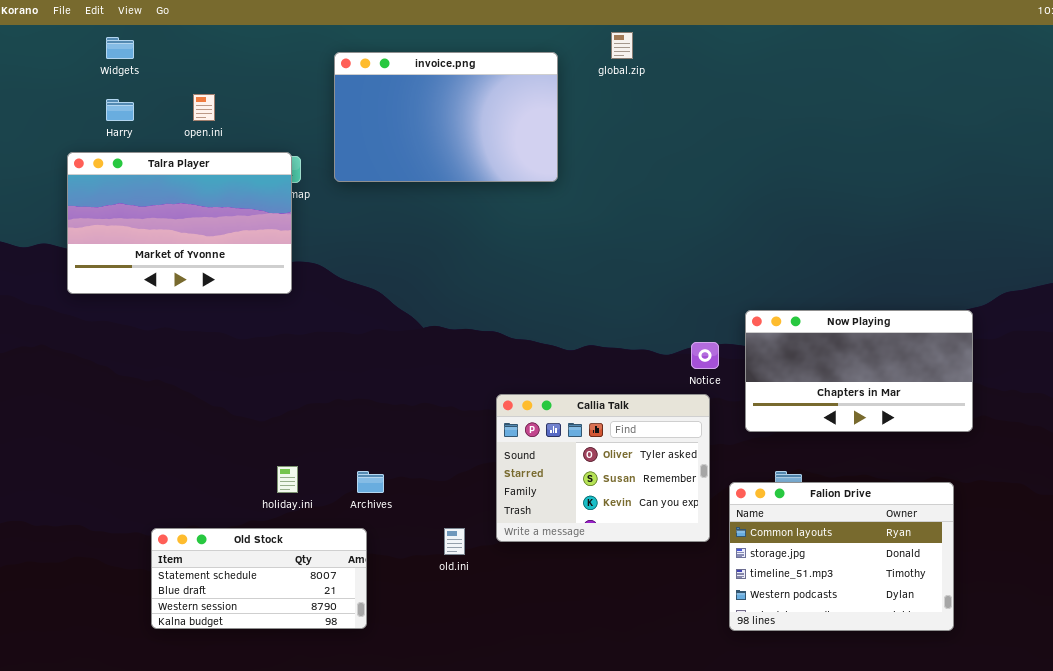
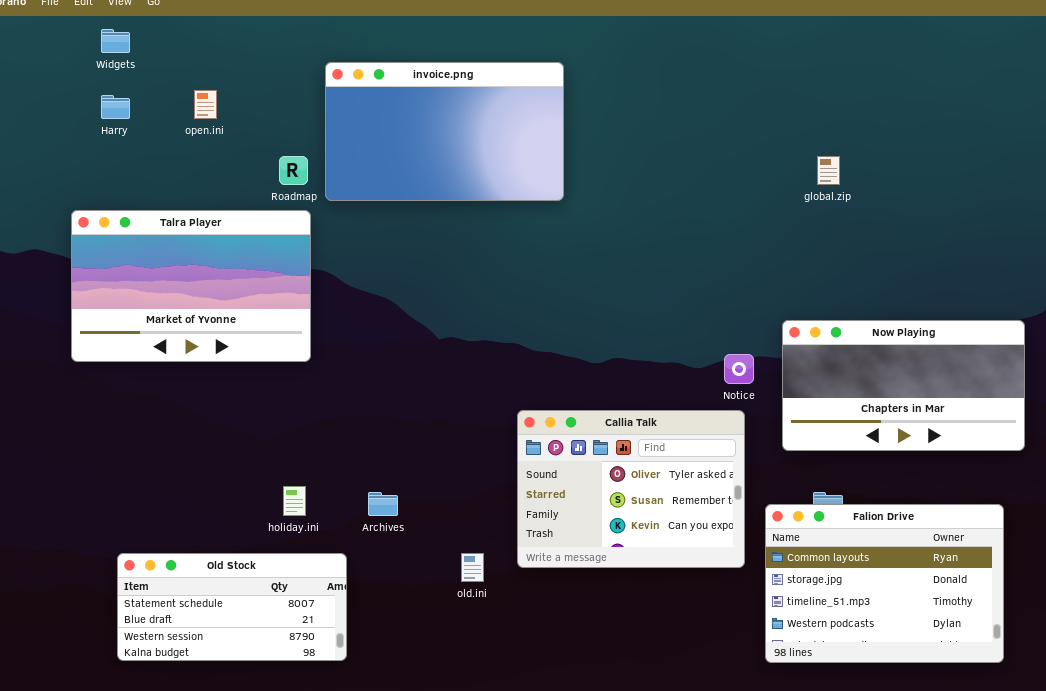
global.zip: [611,32,633,59] -> [817,156,840,185], moved
invoice.png: [334,52,558,182] -> [325,62,564,201], moved
Talra Player: [67,152,292,294] -> [71,210,311,362], moved
Old Stock: [151,528,367,629] -> [117,553,347,661], moved

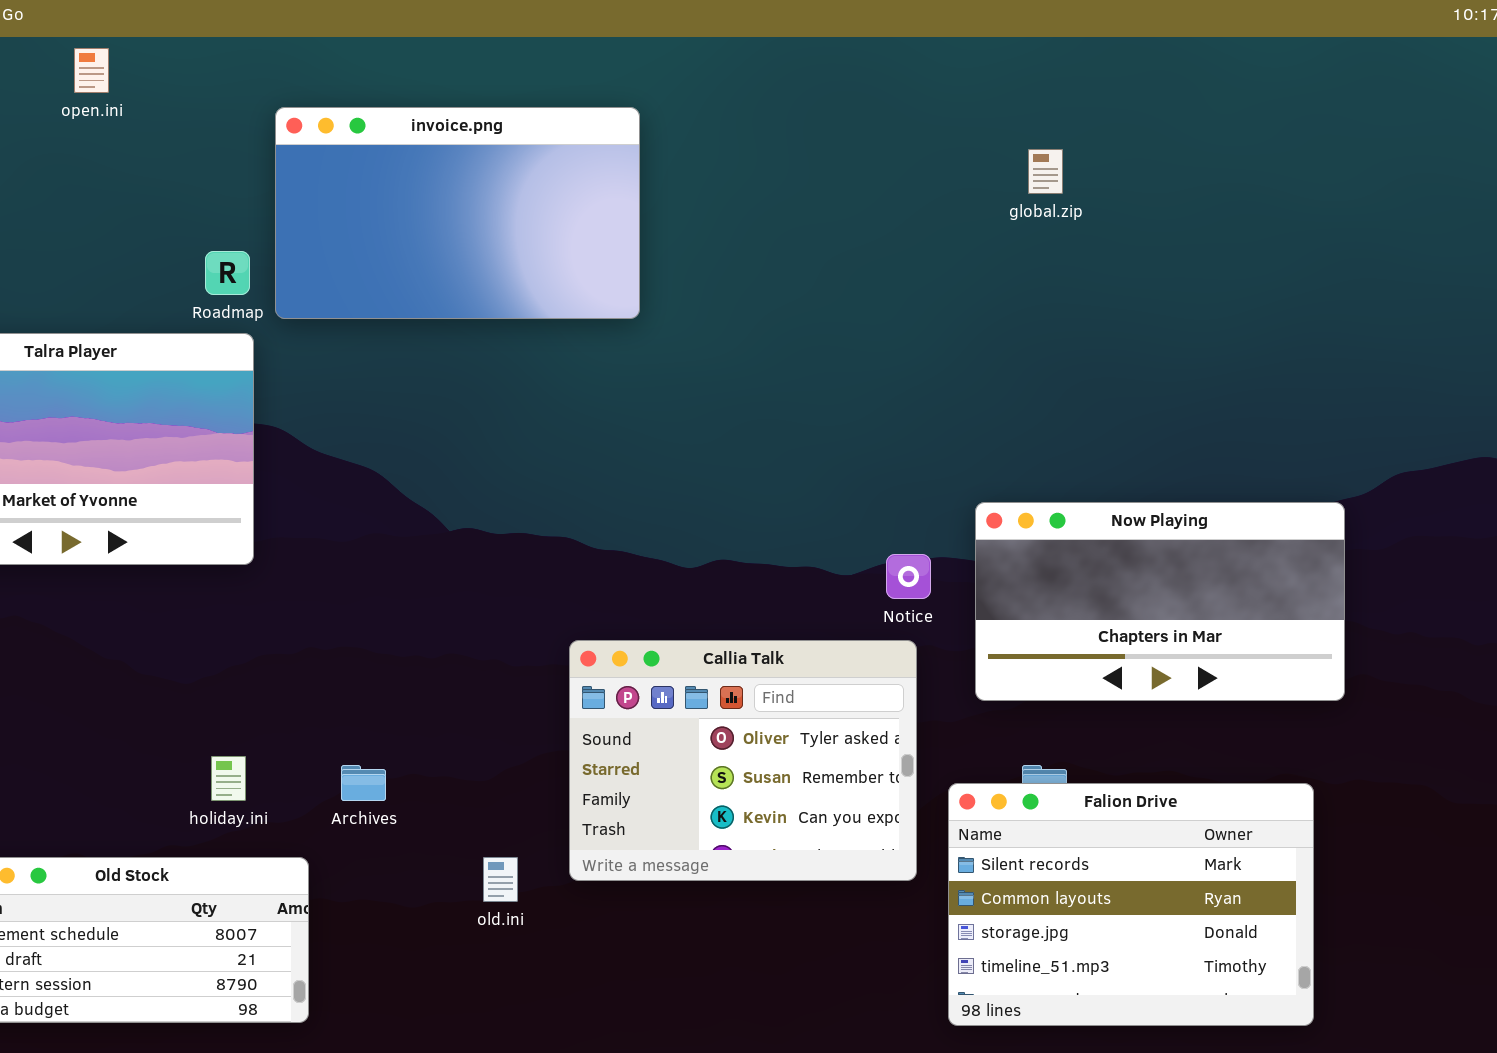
open.ini: [194,90,217,119] -> [74,48,109,93], moved
global.zip: [817,156,840,185] -> [1028,149,1063,194], moved
Falion Drive: [765,504,1004,663] -> [948,783,1314,1026], scrolled up 1 row

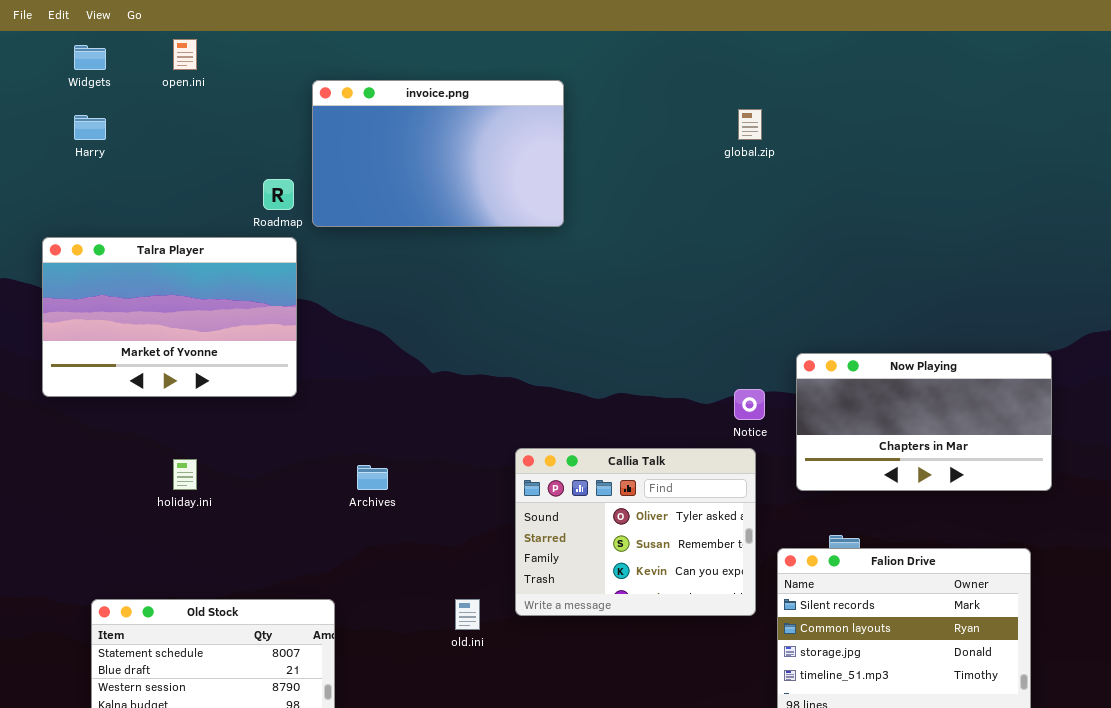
global.zip: [1028,149,1063,194] -> [738,109,762,140], moved
holiday.ini: [211,756,246,801] -> [173,459,197,490], moved
Archives: [341,765,386,801] -> [357,465,388,490], moved

